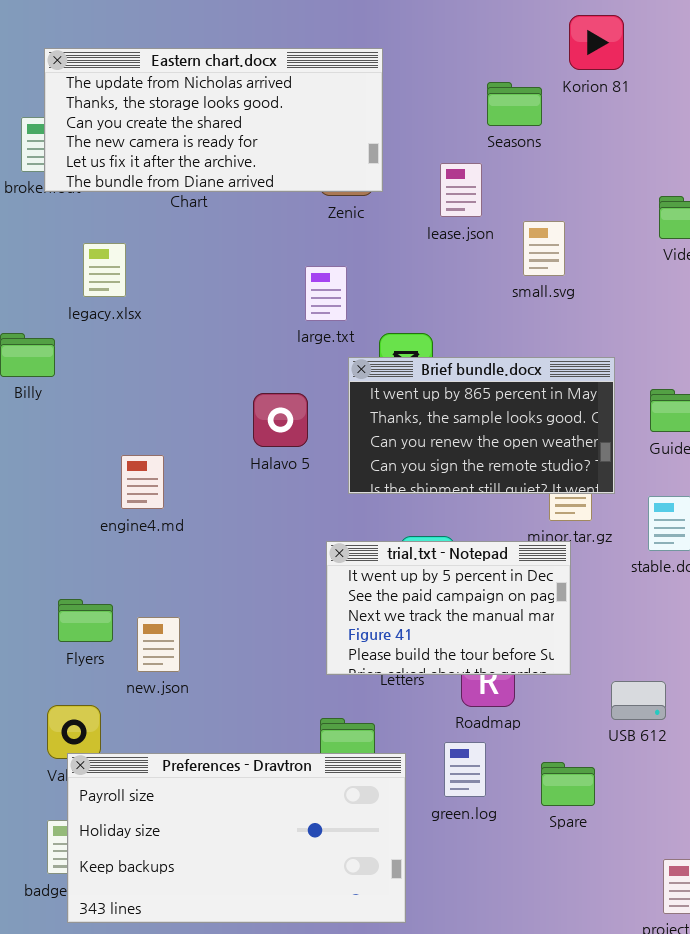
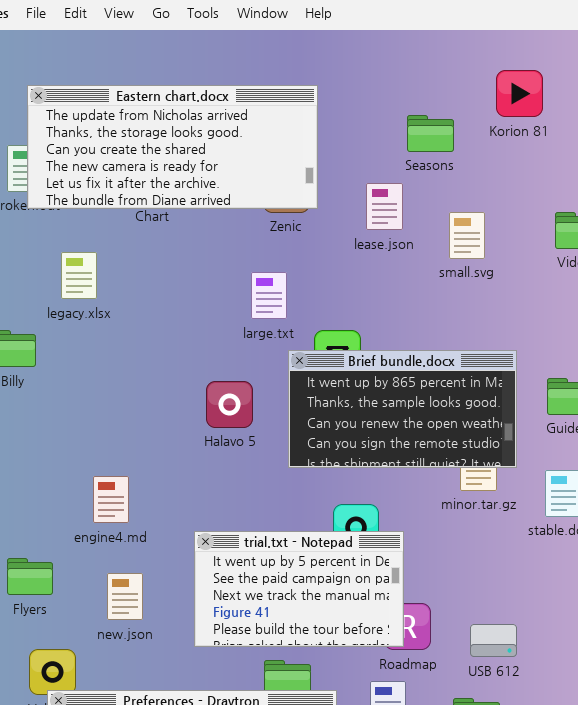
Korion 81: [569,15,624,70] -> [496,70,543,117], moved
small.svg: [523,221,565,276] -> [449,212,485,259], moved
engine4.md: [121,455,164,509] -> [93,476,129,523], moved
trial.txt - Notepad: [326,541,571,675] -> [194,531,404,647], moved
Flyers: [58,599,113,642] -> [7,558,53,595], moved
USB 612: [611,681,666,720] -> [470,624,517,657], moved

